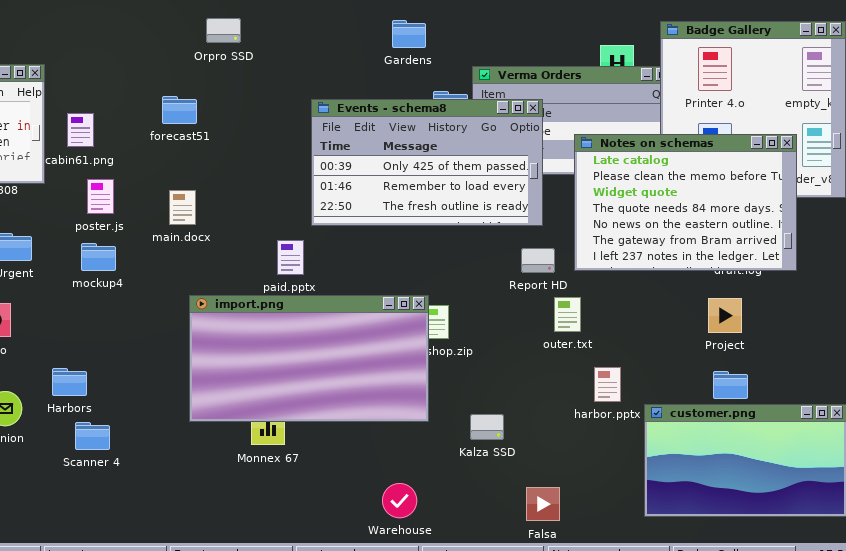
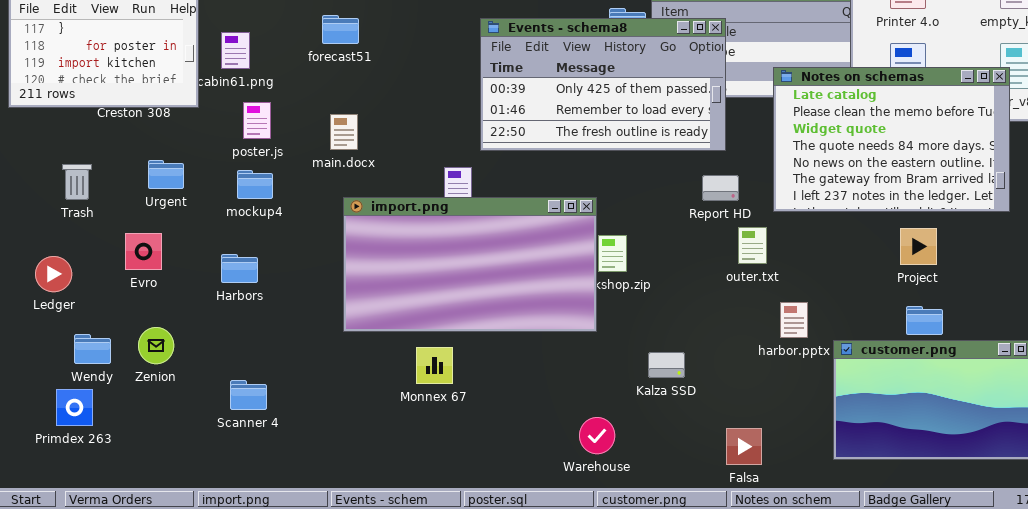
Notes on schemas: [574,134,797,271] -> [773,67,1010,212], moved
import.png: [189,295,429,422] -> [343,197,597,332], moved
Harbors: [52,368,87,396] -> [221,254,258,283], moved
Scanner 4: [75,422,110,450] -> [230,380,267,410], moved
Warehouse: [382,483,417,518] -> [579,417,615,454], moved
Falsa: [526,487,560,521] -> [726,428,762,465], moved

